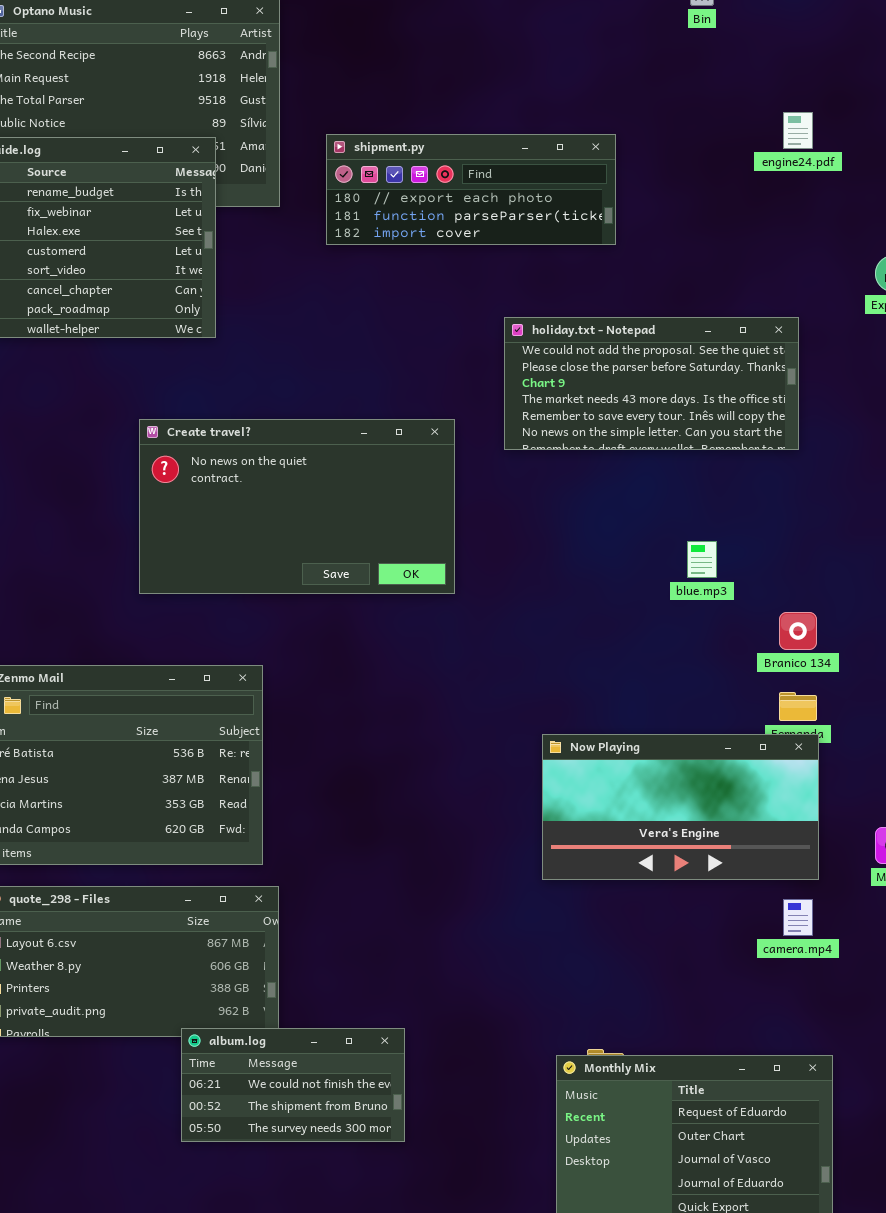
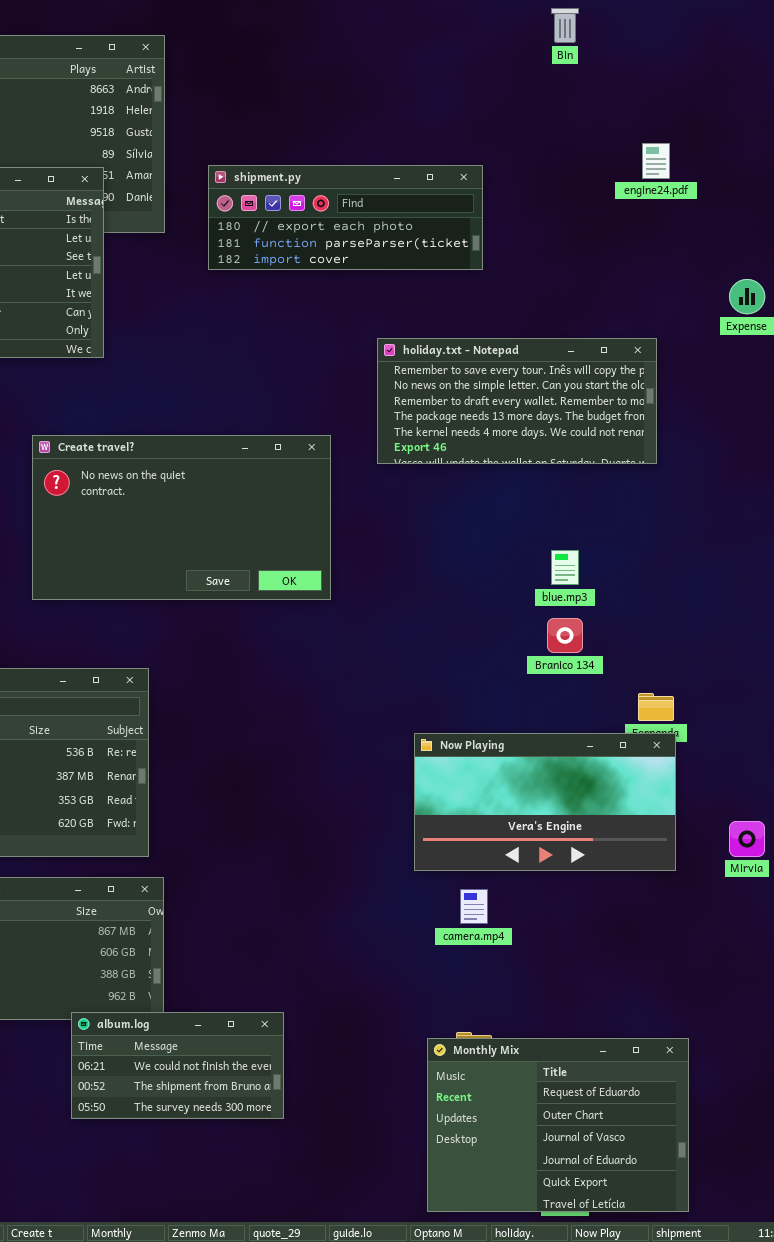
holiday.txt - Notepad: [504,317,799,450] -> [377,338,657,464], scrolled down 4 rows
Branico 134: [779,612,817,650] -> [547,618,583,653], moved
camera.mp4: [783,899,813,936] -> [460,889,488,924], moved

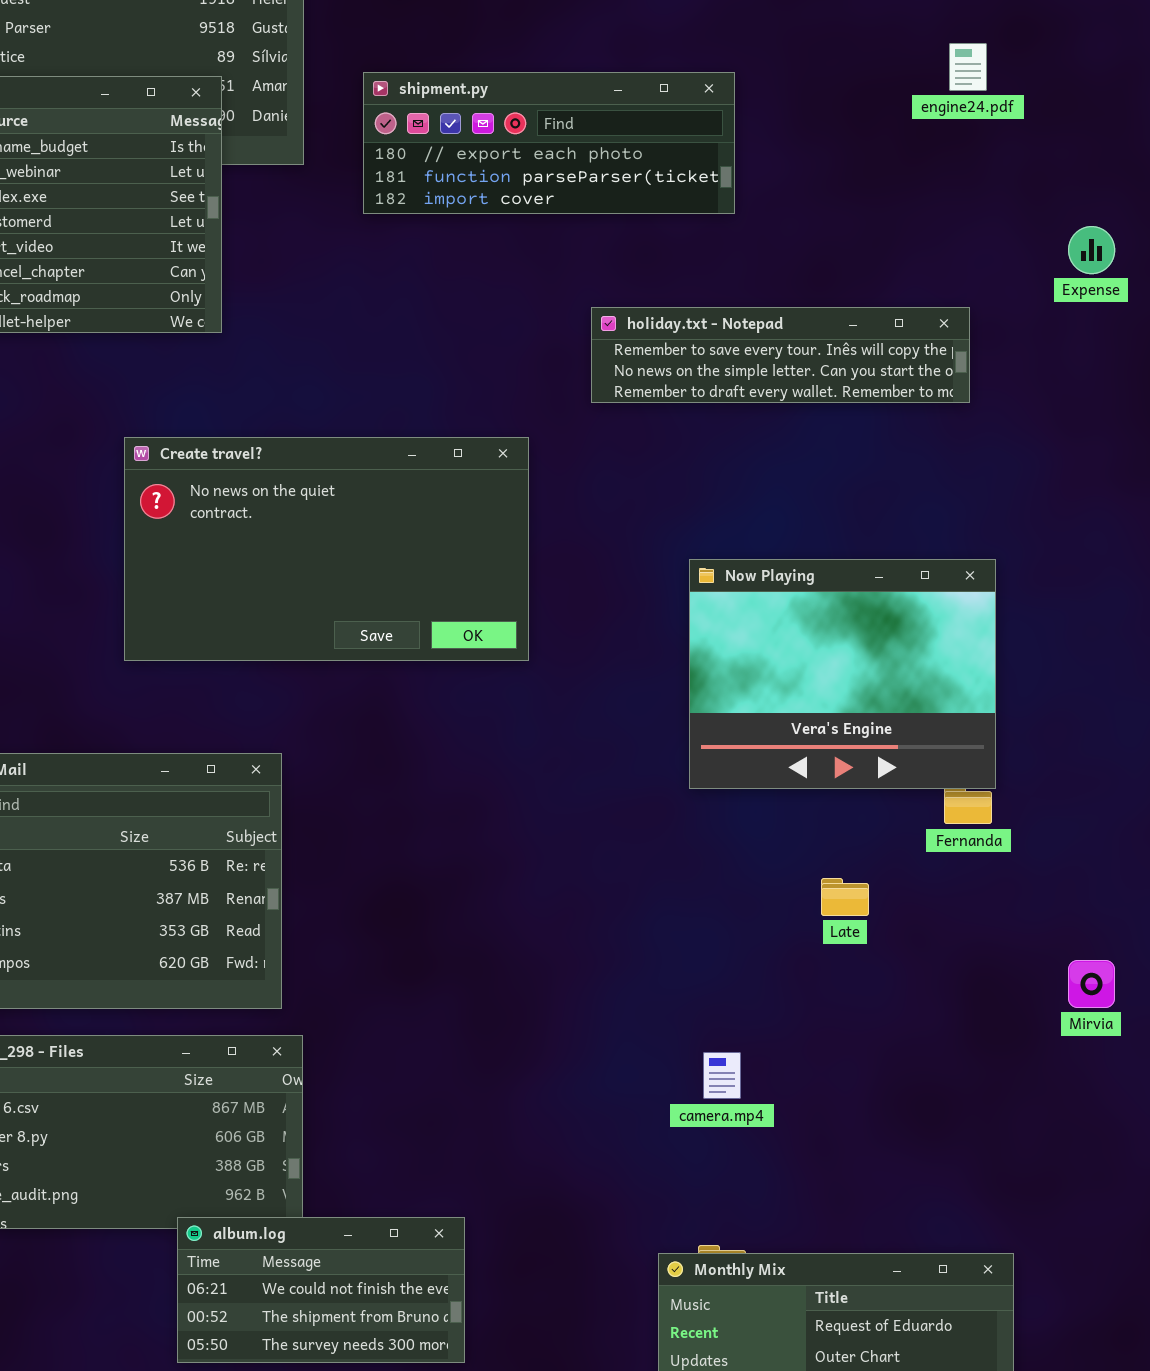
holiday.txt - Notepad: [377,338,657,464] -> [591,307,970,403], resized
Now Playing: [414,733,676,871] -> [689,559,996,789], moved, resized

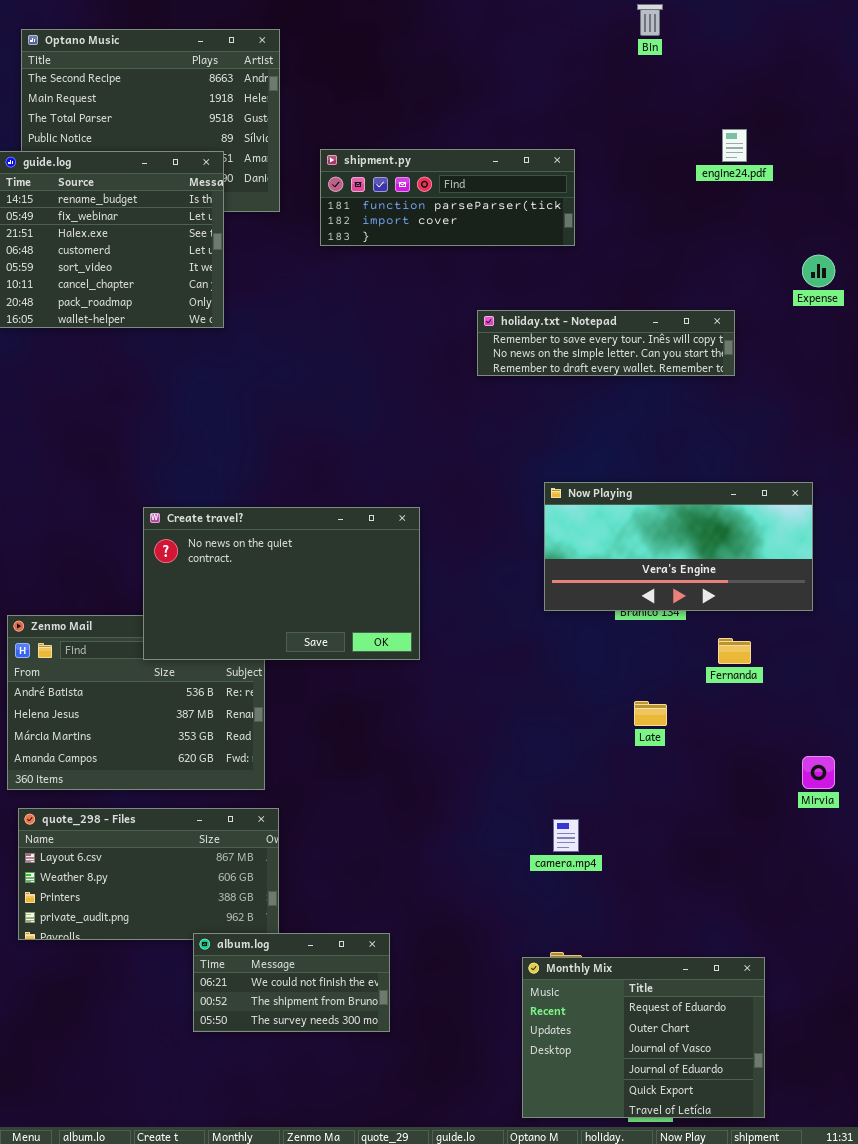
shipment.py: [363,72,735,214] -> [320,149,575,246], scrolled down 1 row
Create travel?: [124,437,529,661] -> [143,507,420,660], moved
Now Playing: [689,559,996,789] -> [544,482,813,611], resized

